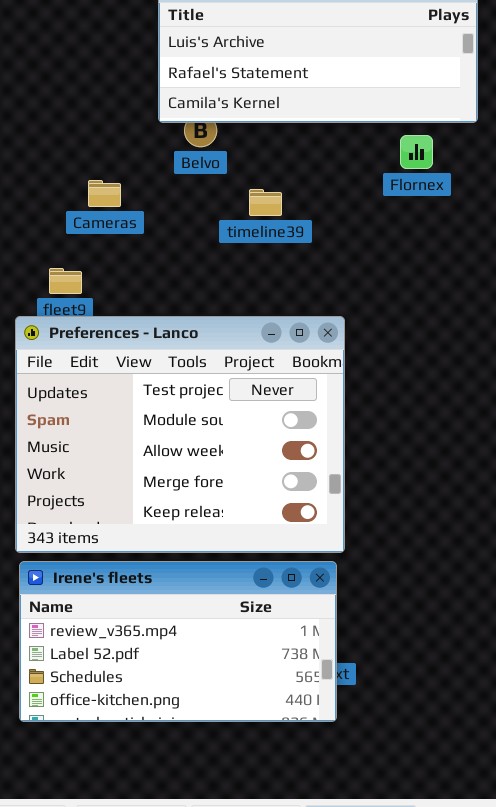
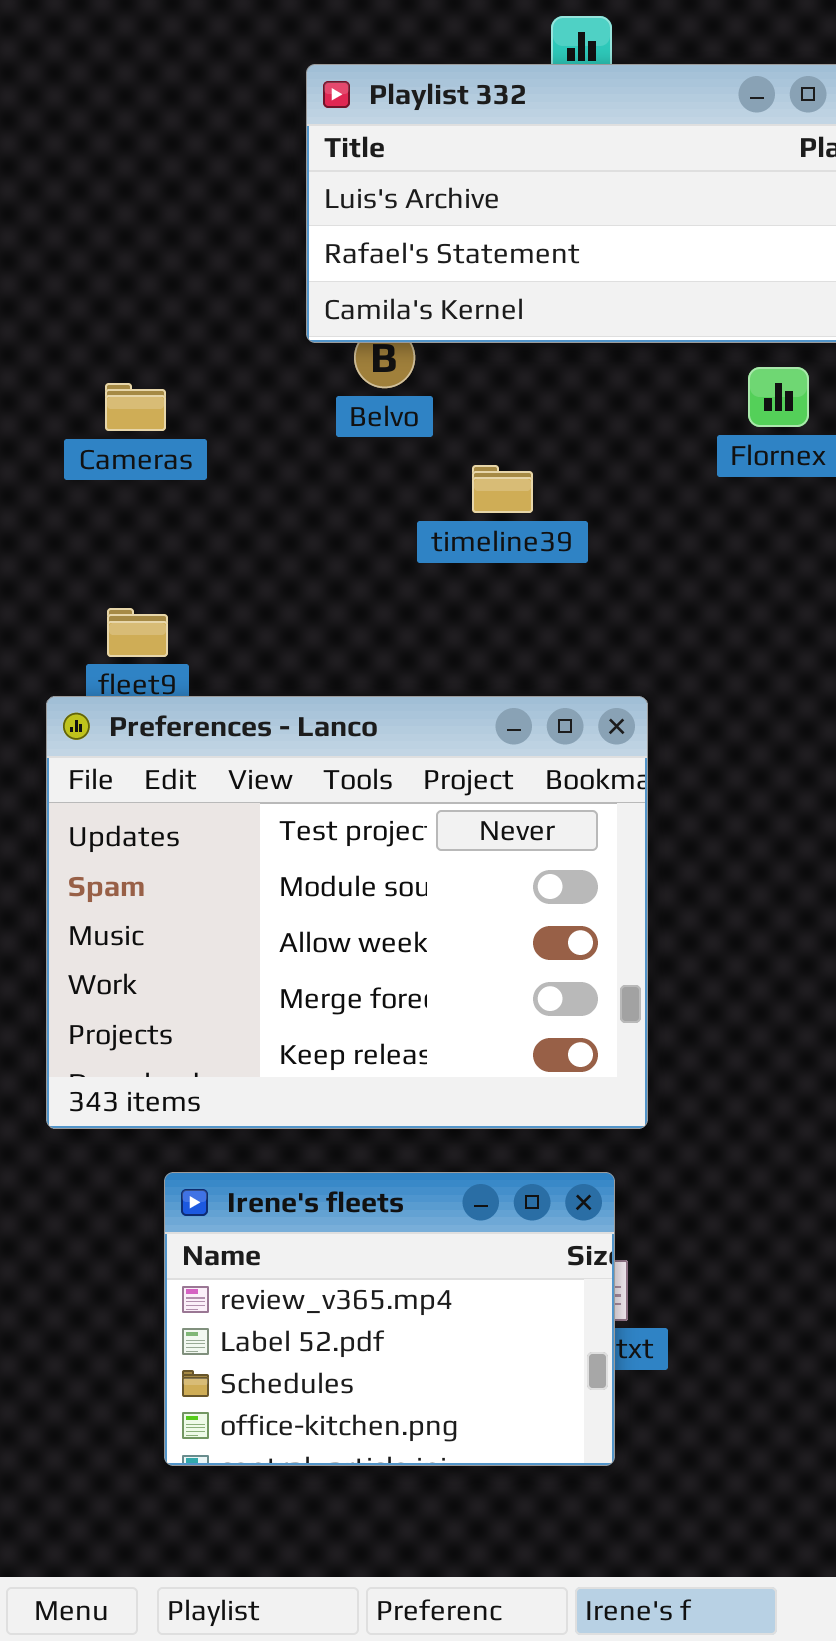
Cameras: [88,180,121,207] -> [105,383,166,431], moved
Irene's fleets: [19,561,337,722] -> [164,1172,615,1466], moved, resized

